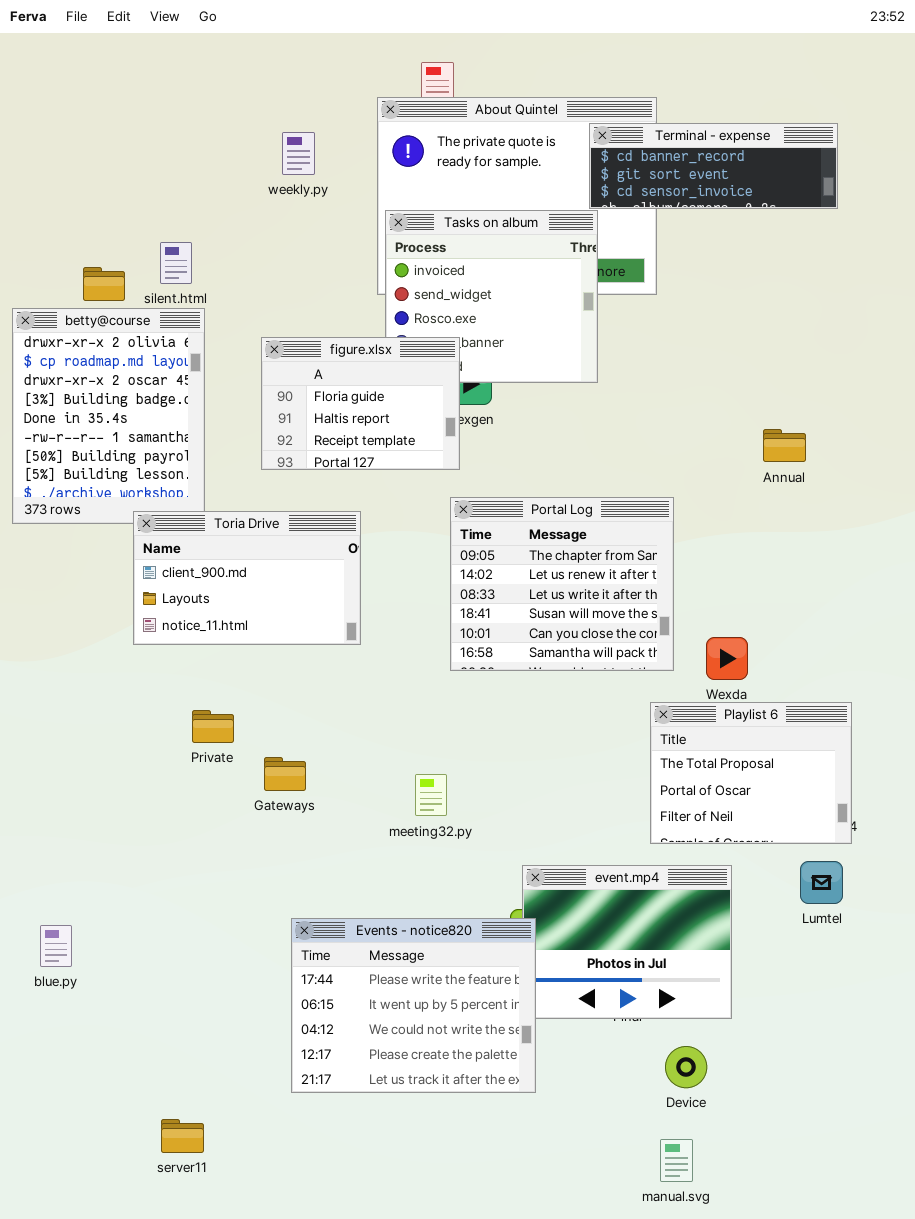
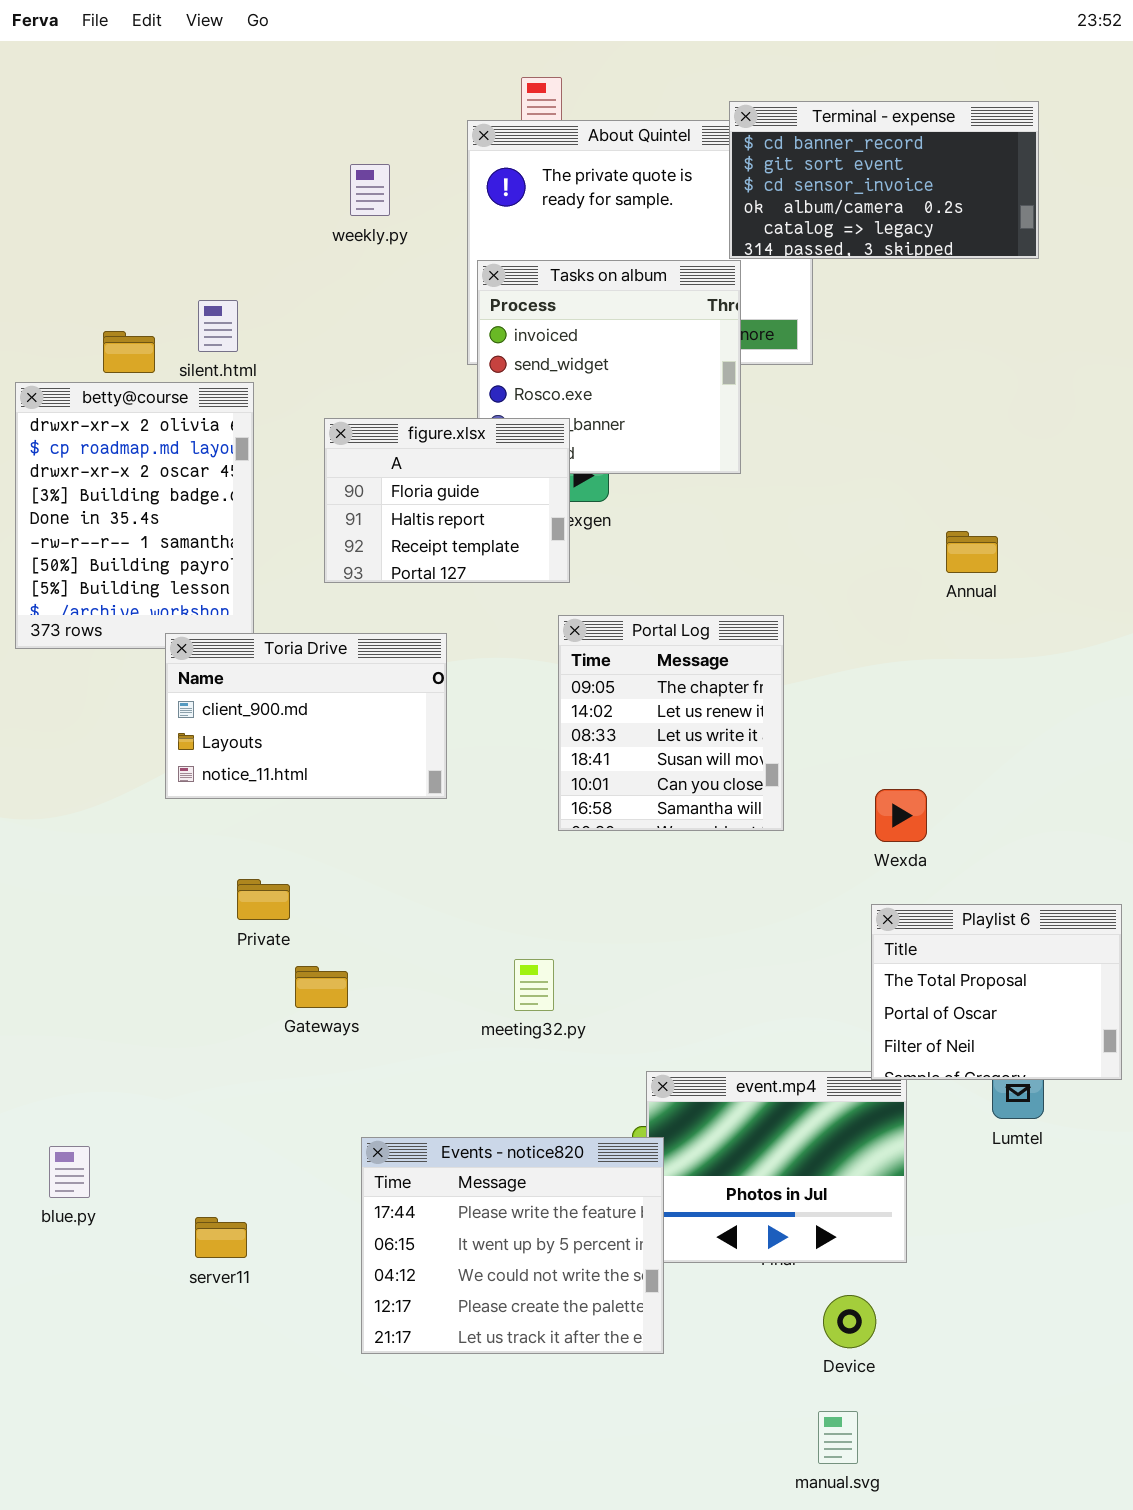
Terminal - expense: [589,123,838,209] -> [729,101,1039,259], resized
Portal Log: [450,497,674,671] -> [558,615,784,831], resized
Playlist 6: [650,702,852,844] -> [871,904,1122,1080], moved
Gateways: [264,757,306,791] -> [295,966,348,1008], moved
server11: [161,1119,204,1153] -> [195,1217,247,1258], moved

